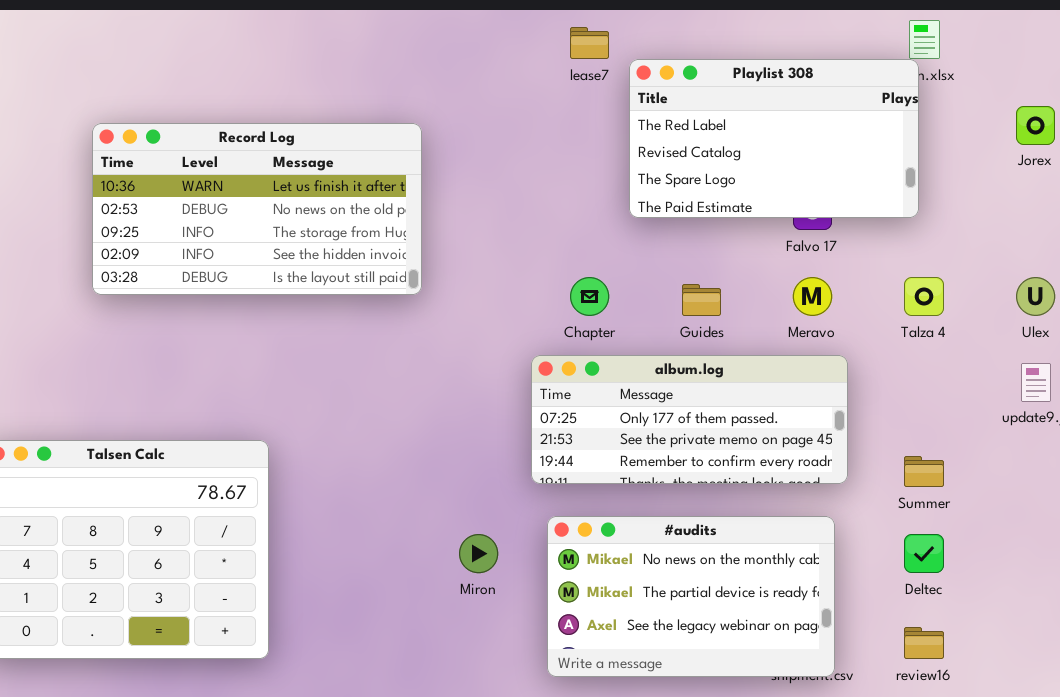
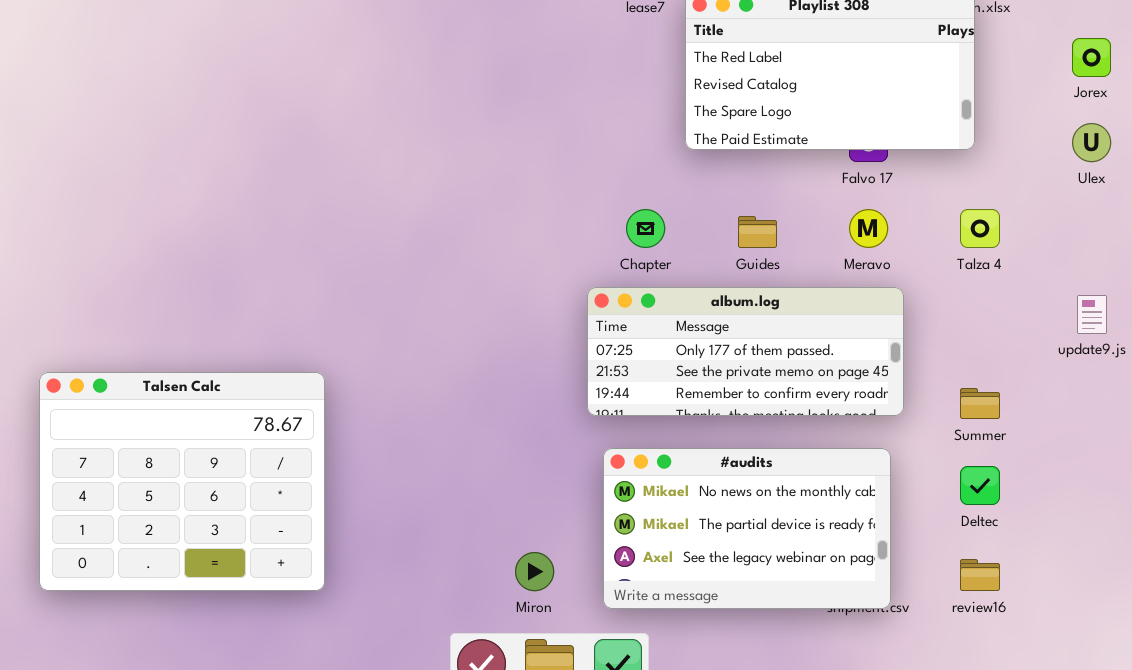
Record Log: [92,123,422,295] -> none, closed
Ulex: [1016,277,1055,316] -> [1072,123,1111,162], moved
Miron: [459,534,498,573] -> [515,552,554,591], moved

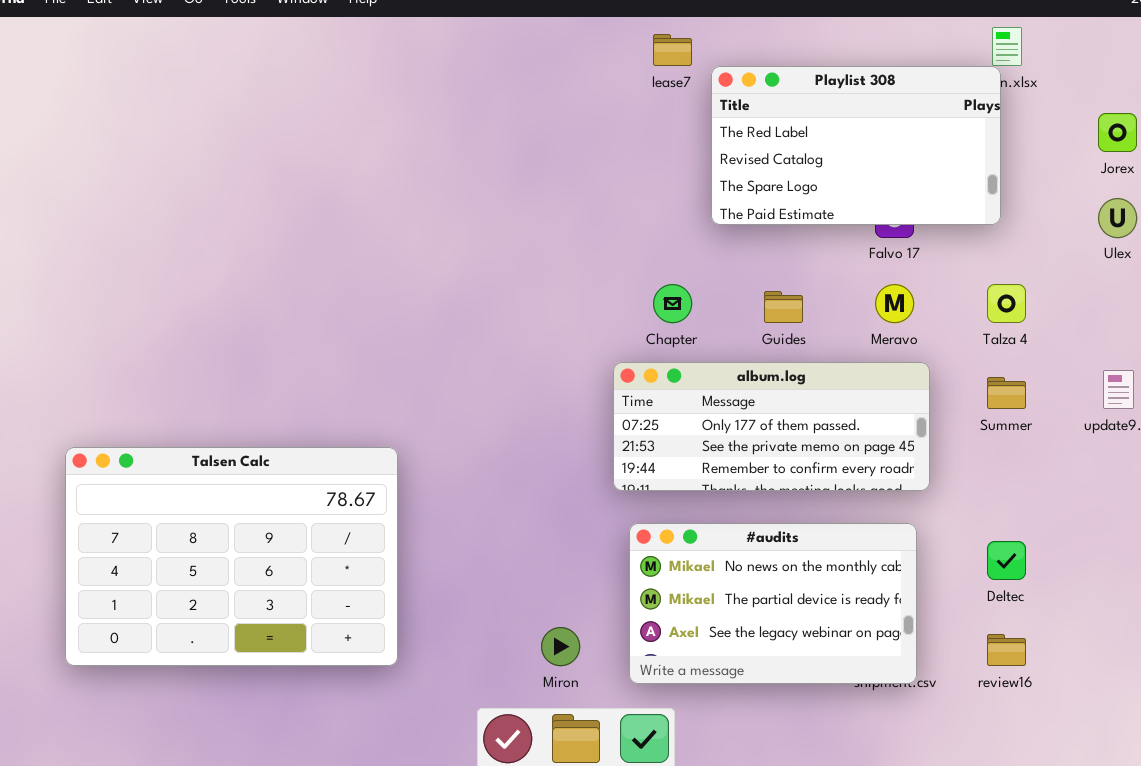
Talsen Calc: [39,372,325,591] -> [65,447,398,666], resized
Summer: [960,388,1000,419] -> [987,377,1026,409], moved

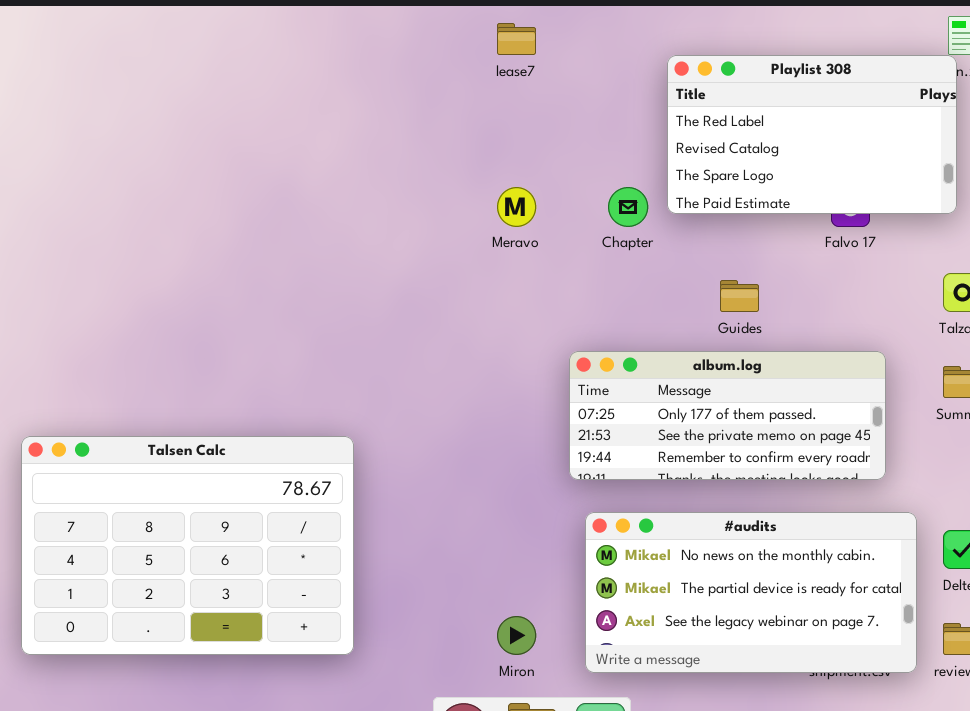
lease7: [653,34,692,66] -> [497,23,536,55], moved
Chapter: [653,284,692,323] -> [608,187,648,227], moved
Meravo: [875,284,914,323] -> [497,187,536,227], moved
#audits: [629,523,917,684] -> [585,512,917,673], resized

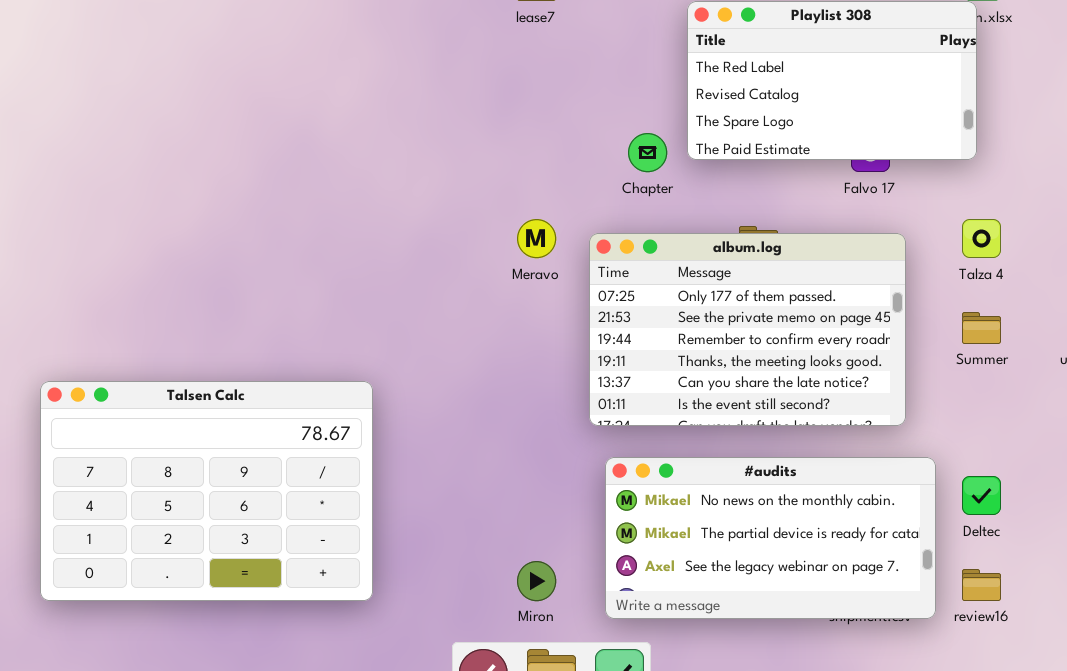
Meravo: [497,187,536,227] -> [517,219,556,258], moved
album.log: [569,351,886,480] -> [589,233,906,426], resized

